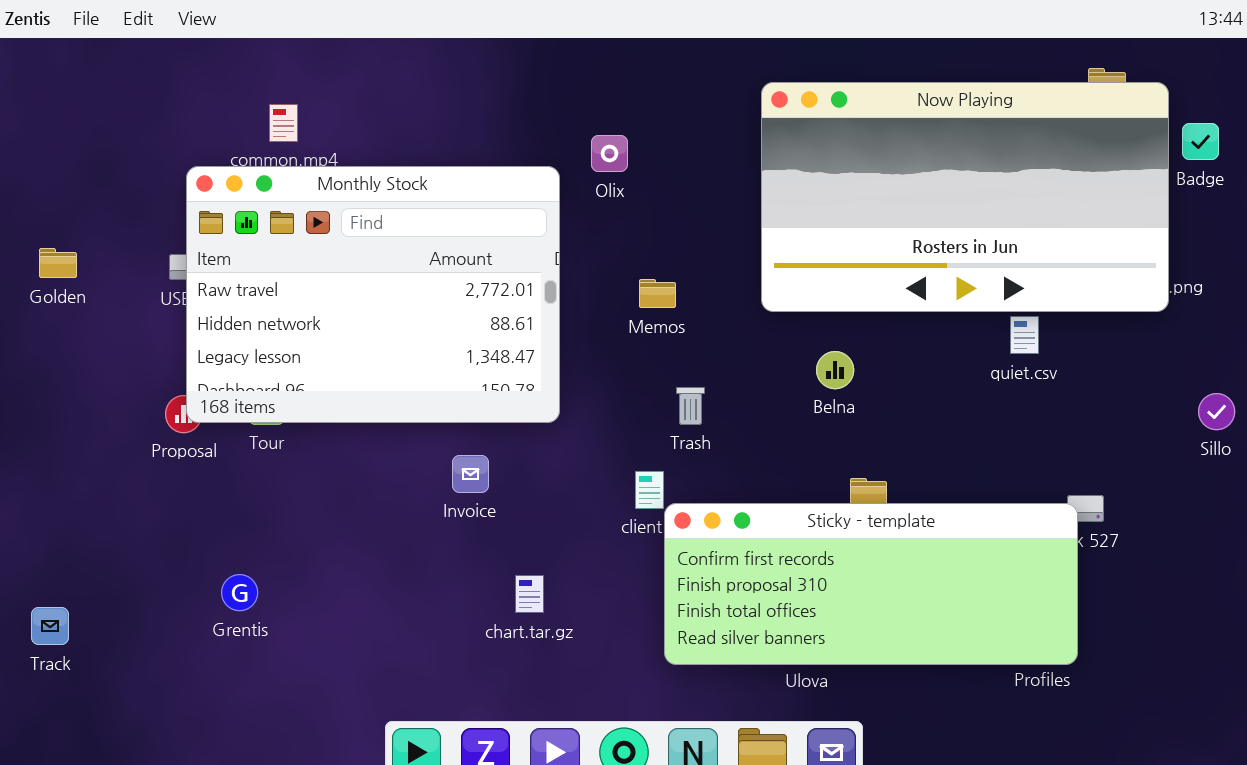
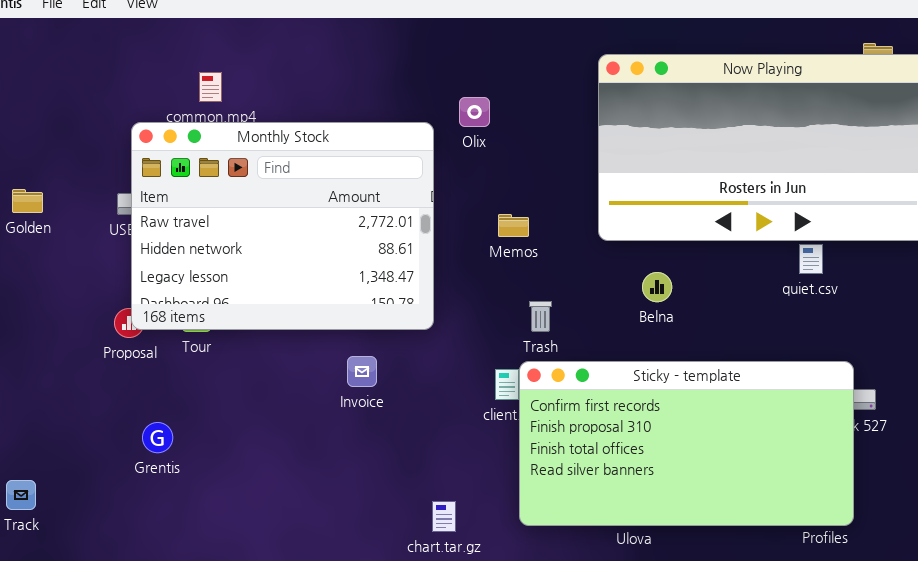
Sticky - template: [664,503,1078,665] -> [519,361,854,526], resized
Grentis: [221,574,258,611] -> [142,422,173,453], moved
chart.tar.gz: [515,575,544,613] -> [432,501,456,532], moved

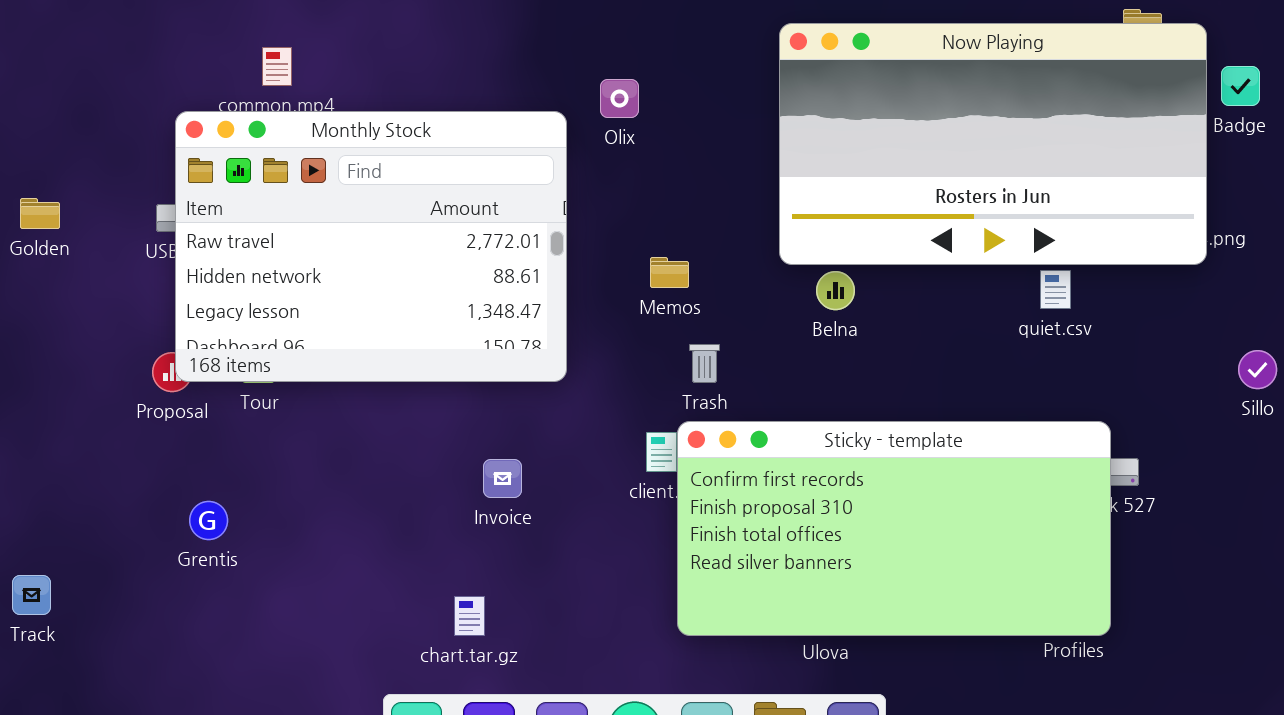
Memos: [498,214,529,237] -> [650,257,689,288], moved
Belna: [642,272,672,302] -> [816,271,855,310], moved
Invoice: [347,356,377,387] -> [483,459,522,498], moved
chart.tar.gz: [432,501,456,532] -> [454,596,485,636], moved

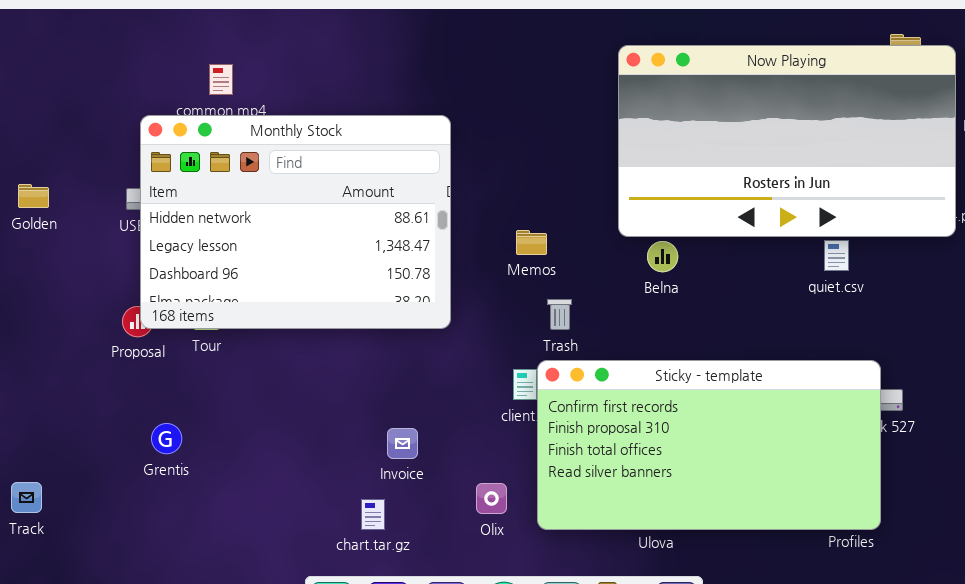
Olix: [600,79,639,118] -> [476,483,507,514], moved
Monthly Stock: [175,111,567,382] -> [140,115,451,329], scrolled down 1 row
Invoice: [483,459,522,498] -> [387,428,418,459], moved

